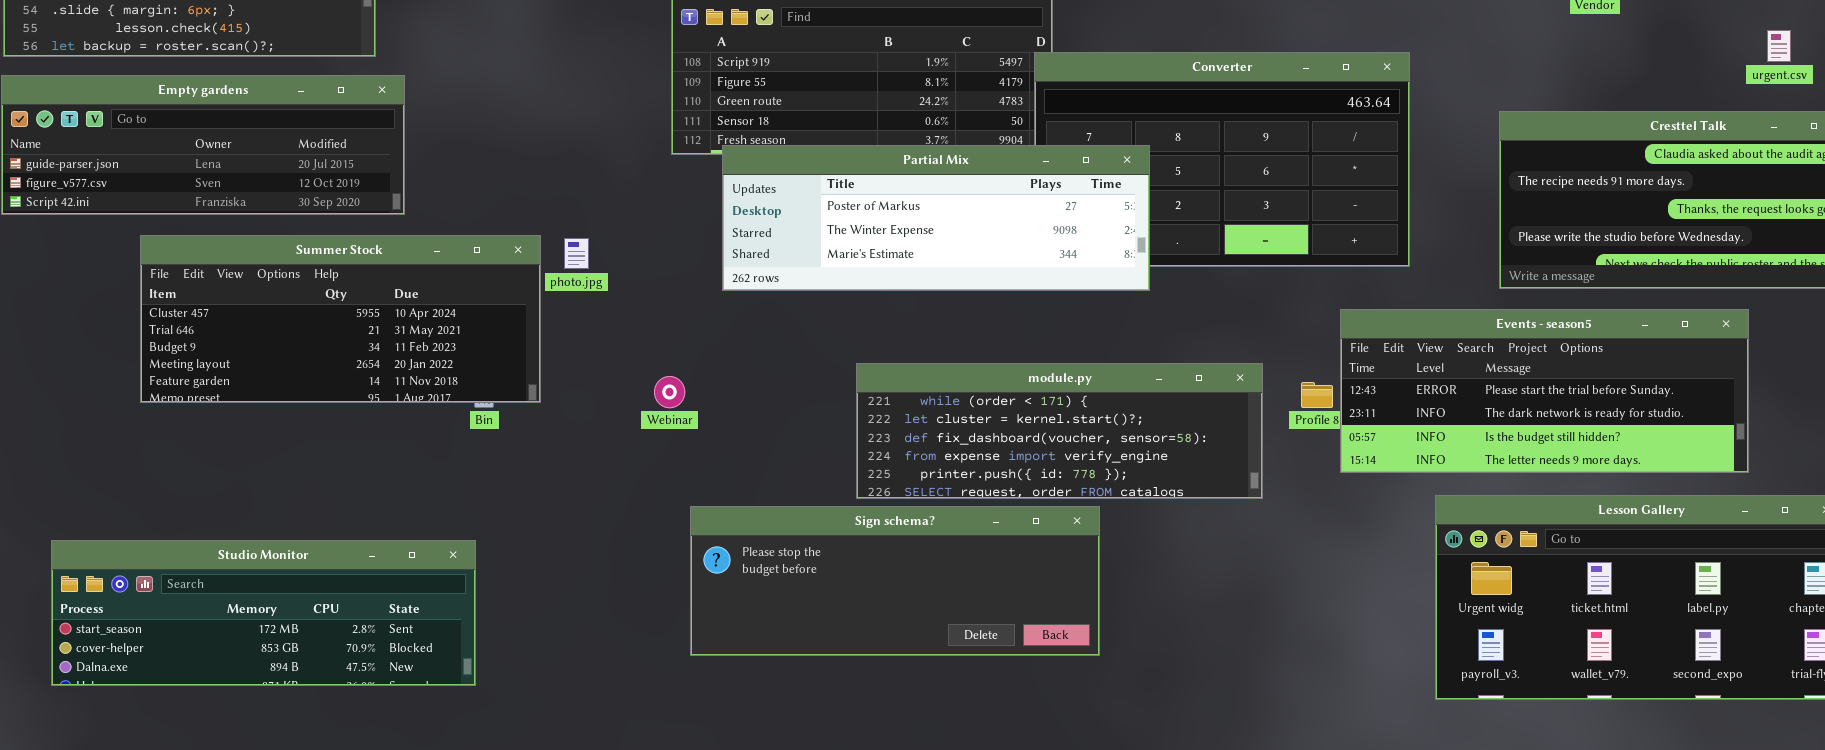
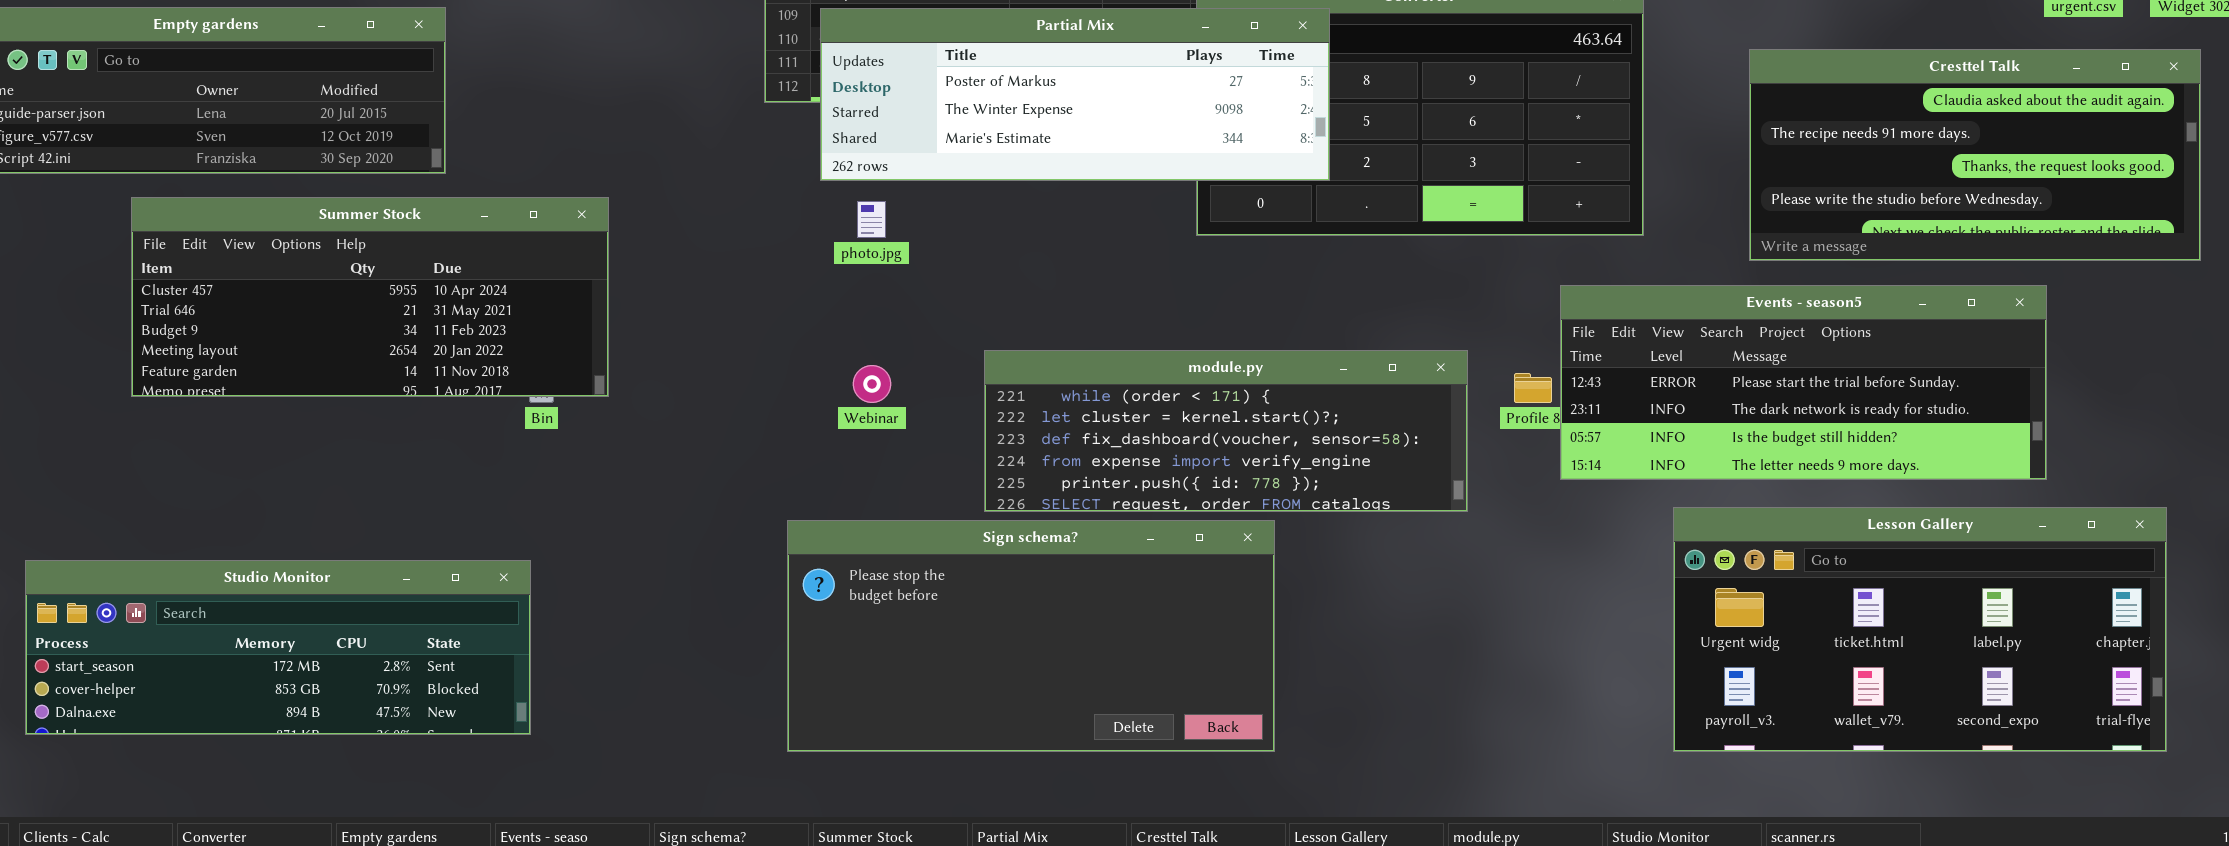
Partial Mix: [722,145,1150,291] -> [820,8,1330,181], moved
photo.jpg: [564,238,589,269] -> [857,201,886,238], moved
Webinar: [654,376,685,408] -> [853,365,891,403], moved
Sign schema?: [690,506,1100,656] -> [787,520,1275,752], resized

